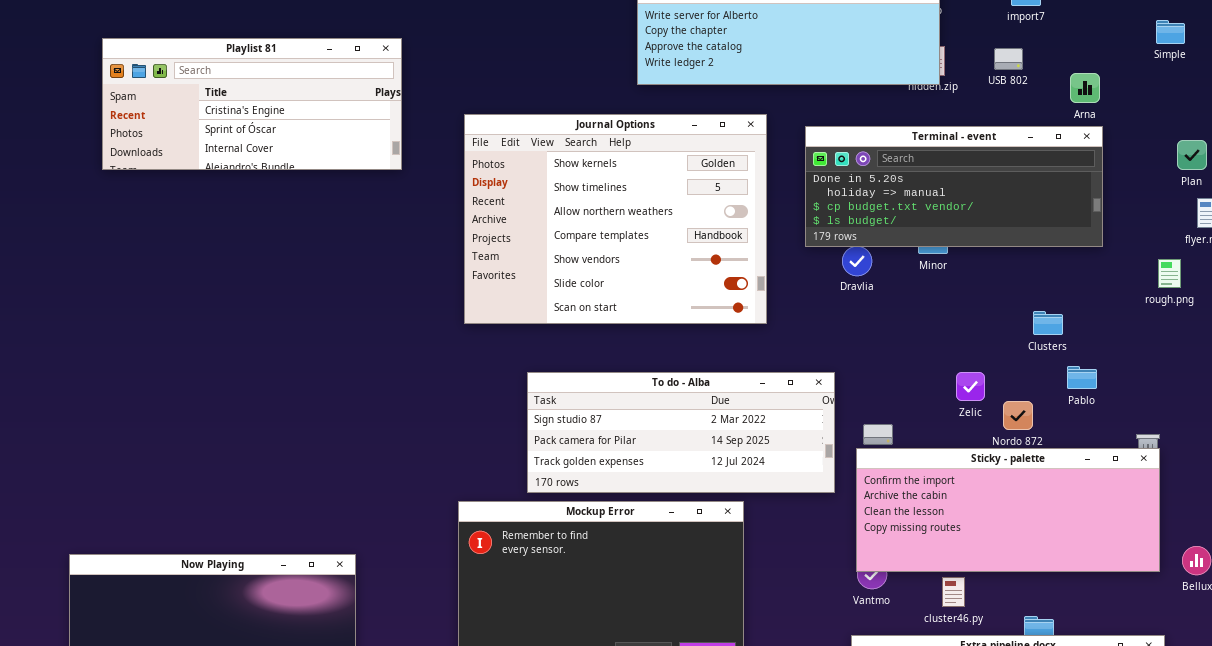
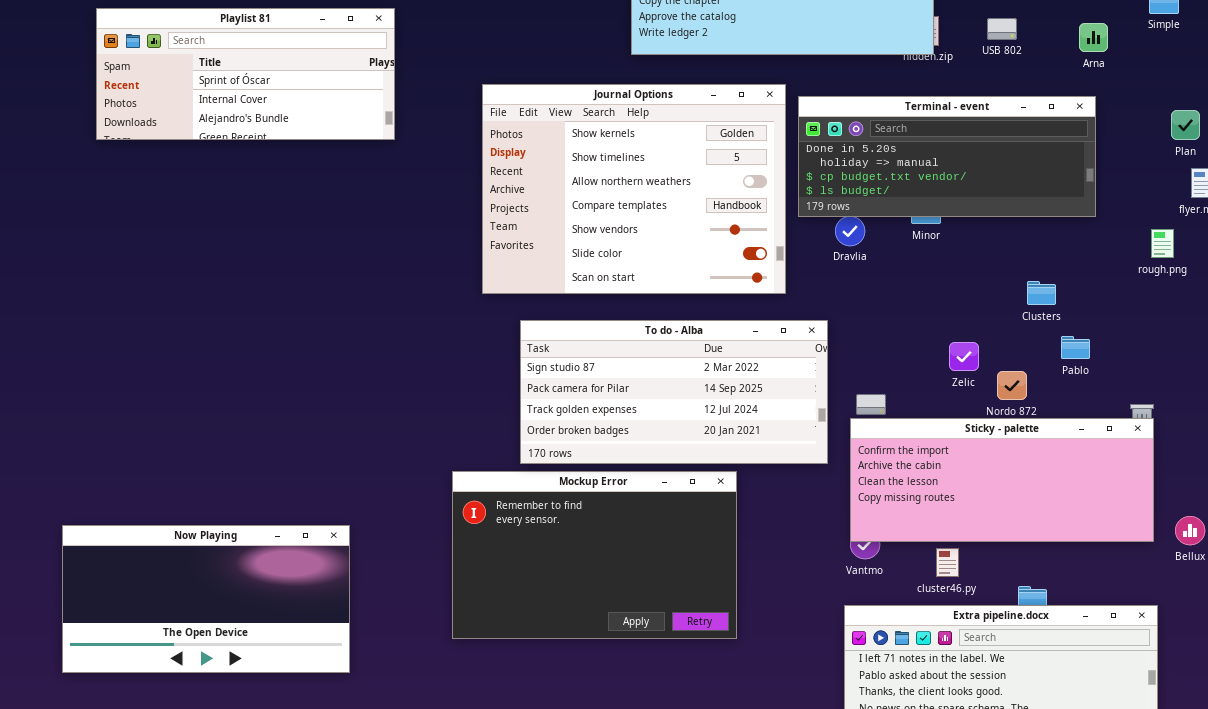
Playlist 81: [102,38,402,170] -> [96,8,395,140], scrolled down 1 row
Arna: [1070,73,1100,103] -> [1079,23,1108,52], moved
Journal Options: [464,114,767,324] -> [482,84,786,294], moved
To do - Alba: [527,372,835,493] -> [520,320,828,464], resized

